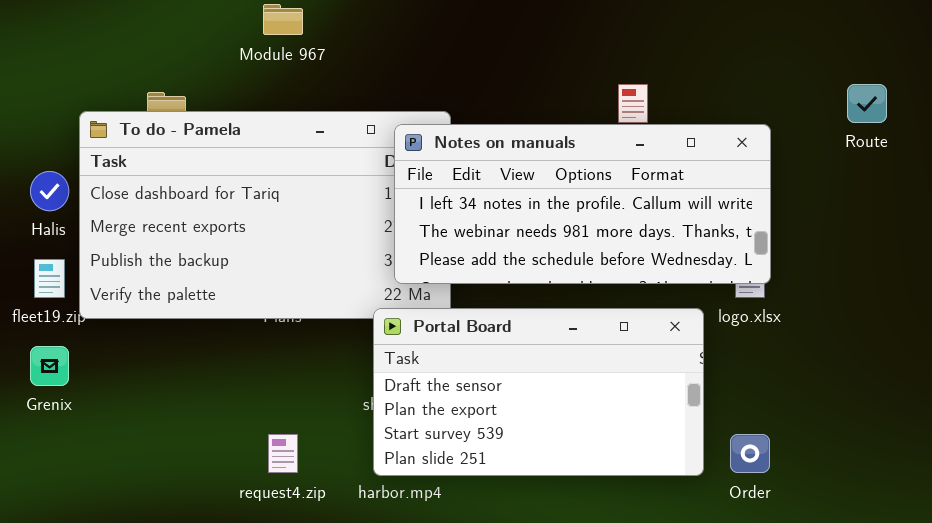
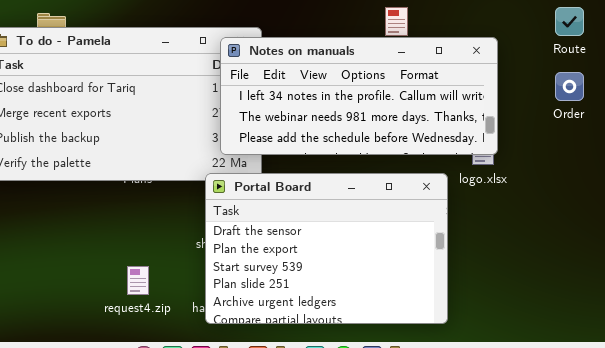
Portal Board: [373,308,704,476] -> [205,173,448,324], resized
Order: [730,434,770,473] -> [555,72,584,101], moved

